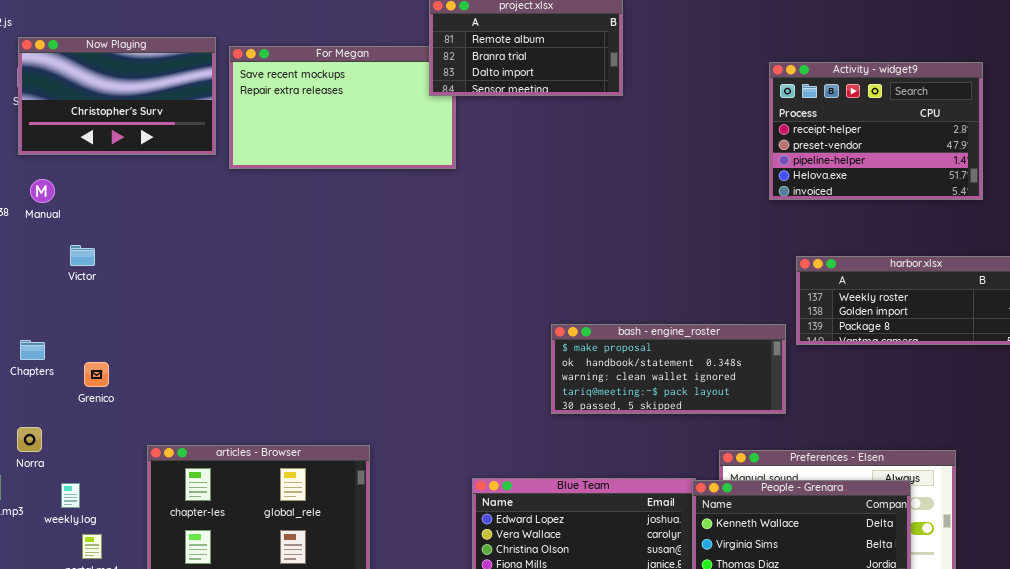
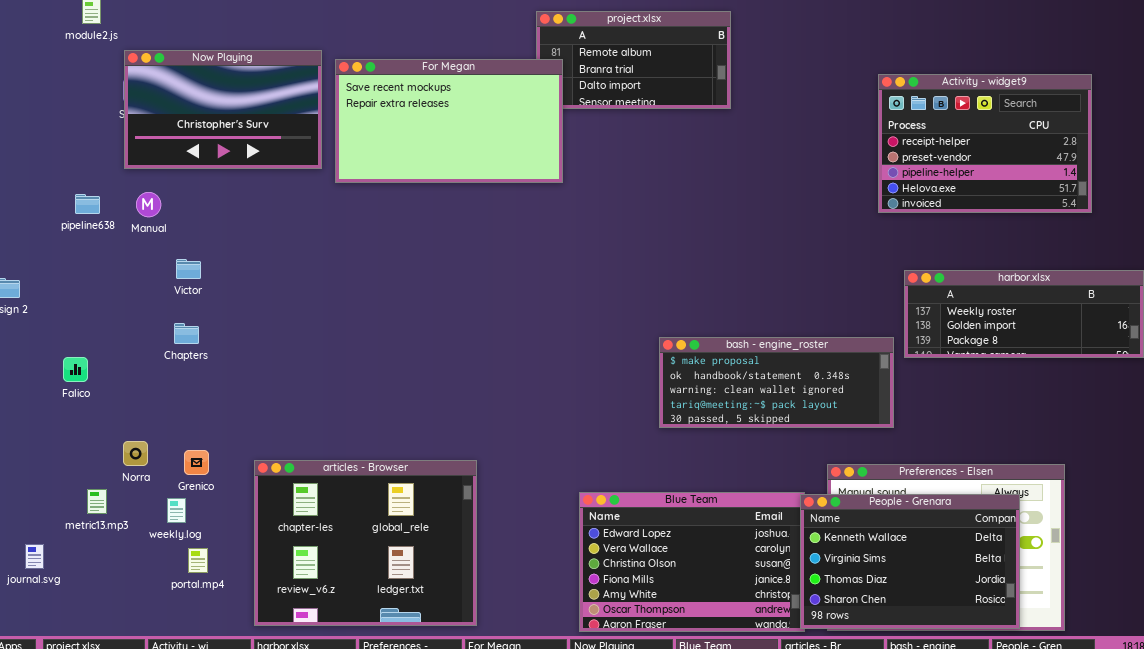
For Megan: [229,46,456,169] -> [335,59,563,183], raised
Chapters: [20,340,45,360] -> [174,323,199,344], moved
Grenico: [84,362,109,387] -> [184,450,209,475], moved

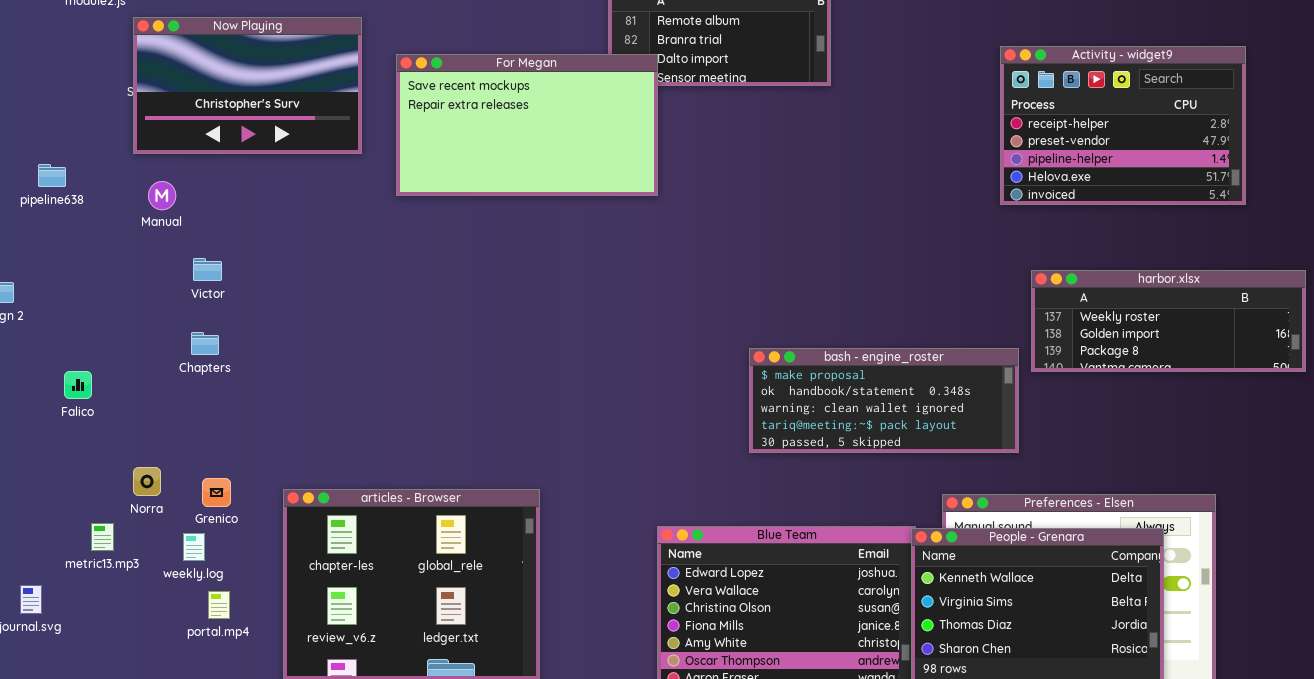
For Megan: [335,59,563,183] -> [396,54,658,196], moved
pipeline638: [75,194,100,214] -> [38,164,66,187], moved

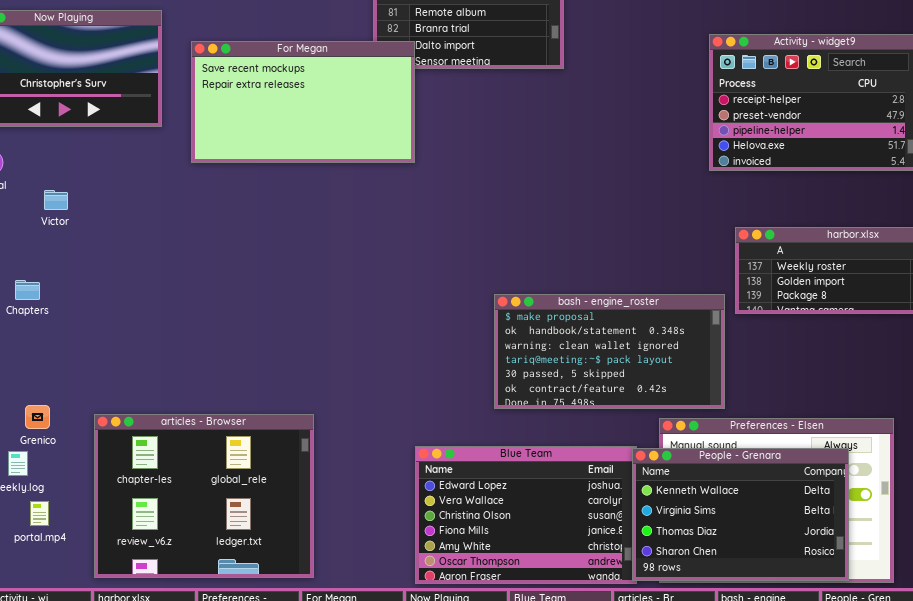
Victor: [193,258,222,281] -> [44,190,68,210], moved
bash - engine_roster: [749,348,1019,453] -> [494,294,725,409], resized

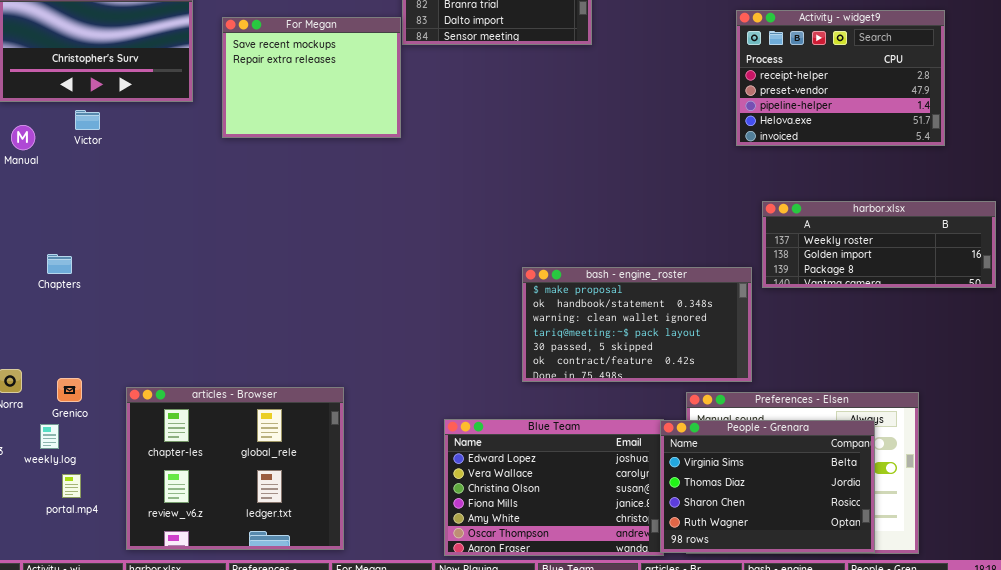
For Megan: [191,41,415,163] -> [222,17,401,138], resized
Victor: [44,190,68,210] -> [75,110,100,130], moved
People - Grenara: [632,448,849,581] -> [660,420,875,553], scrolled down 1 row

